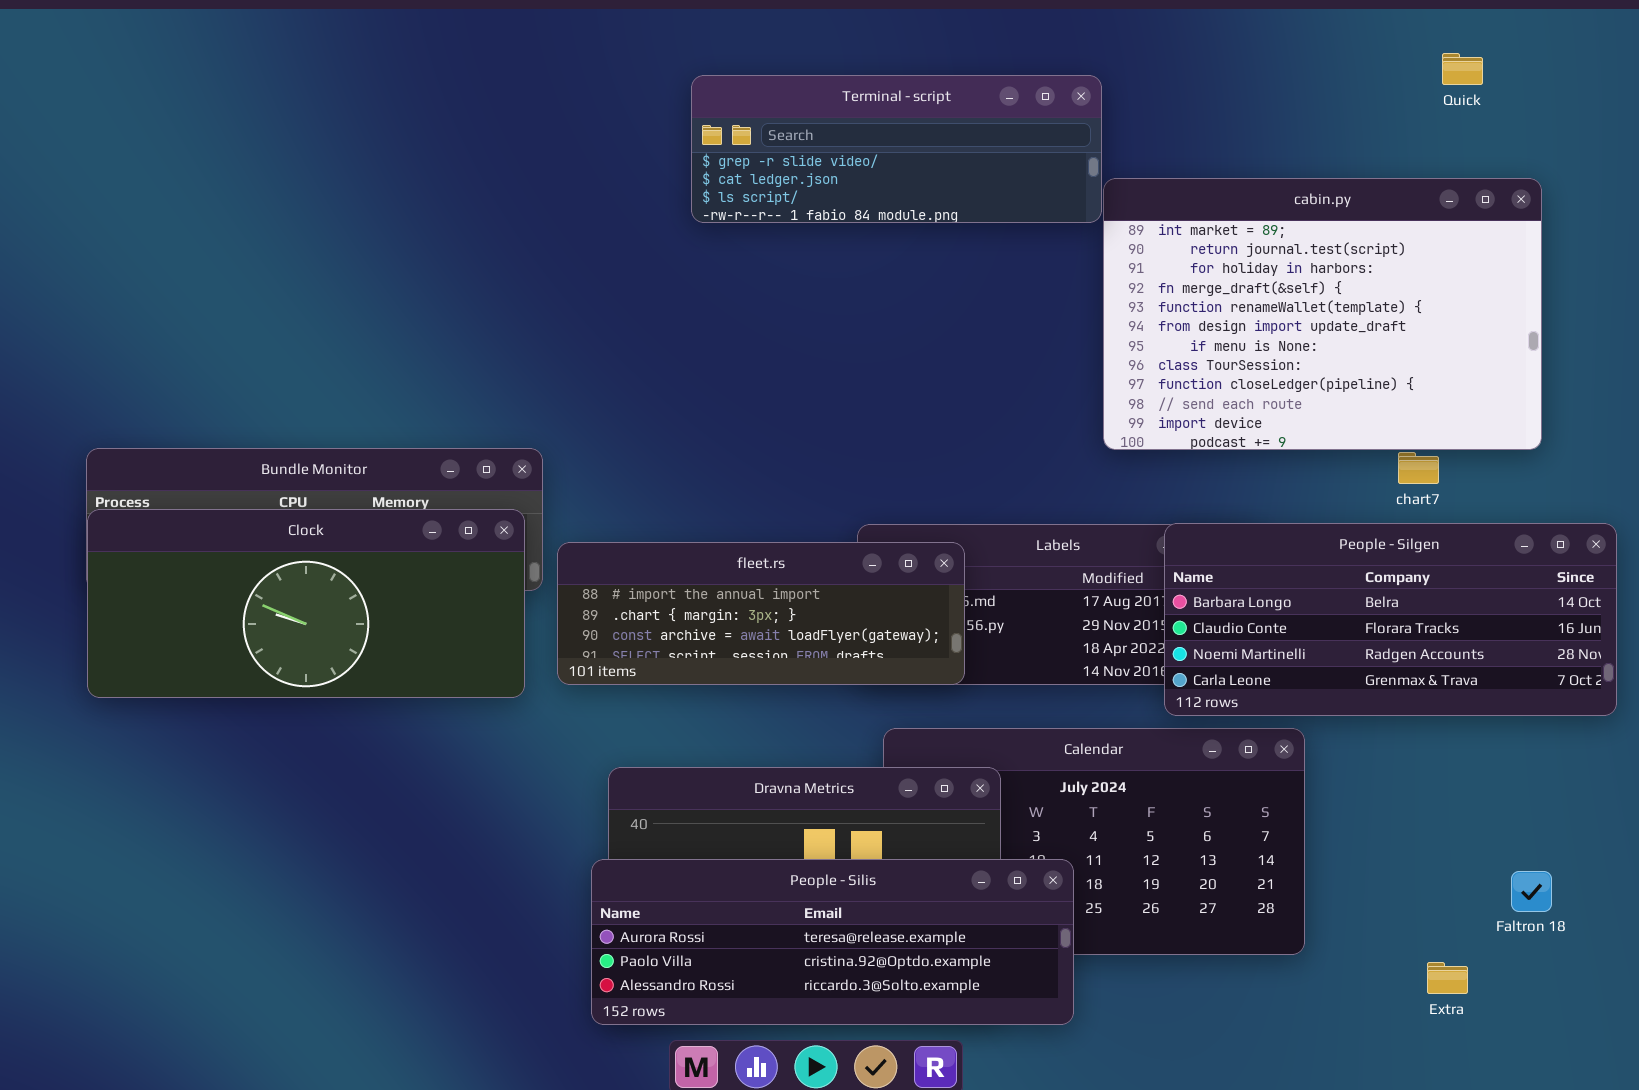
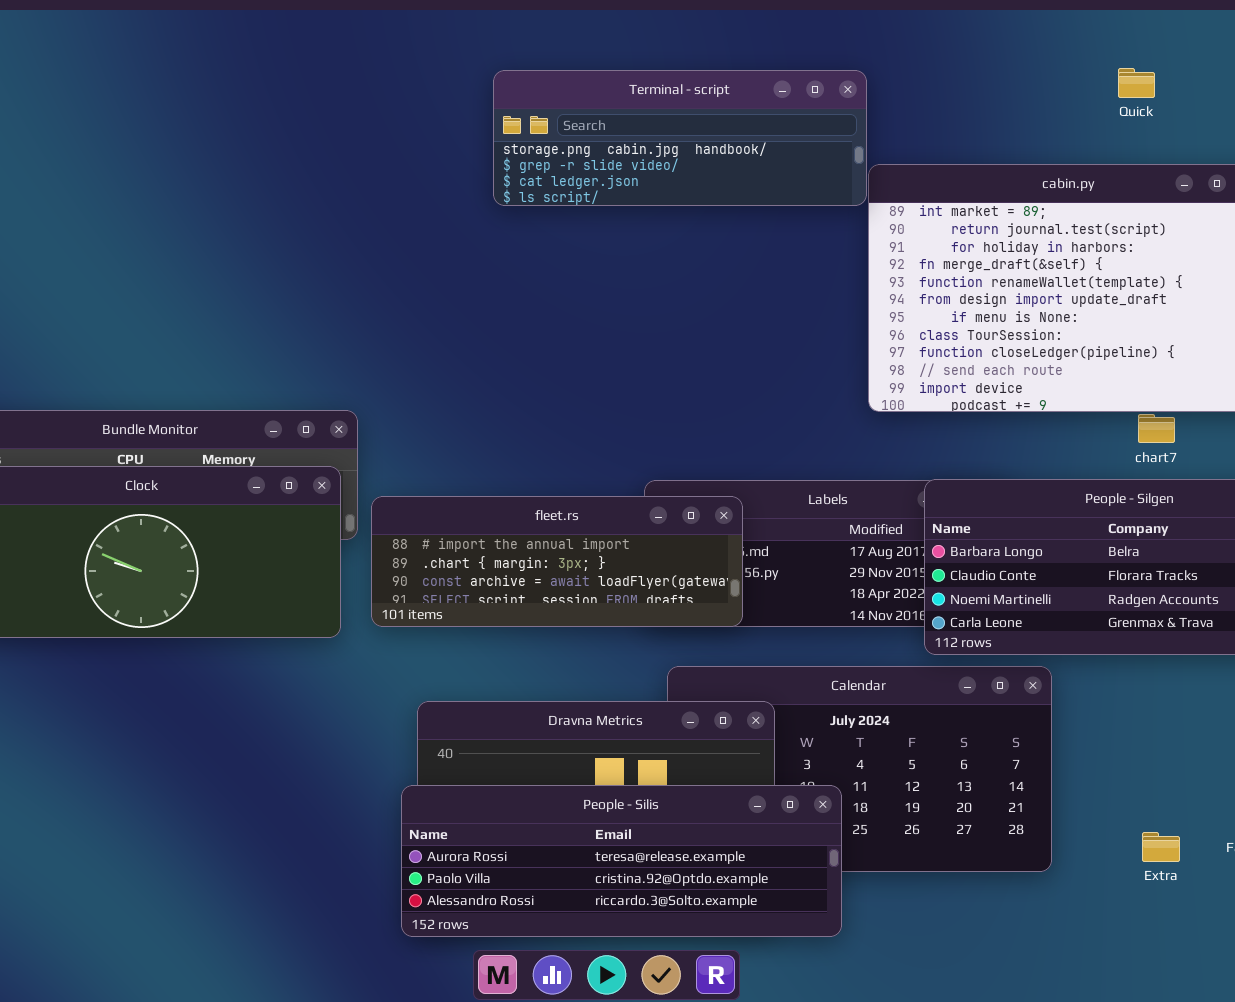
Quick: [1442,53,1483,85] -> [1118,68,1155,98], moved
Terminal - script: [691,75,1102,223] -> [493,70,867,206], scrolled up 1 row
Extra: [1427,962,1468,994] -> [1142,832,1180,862], moved

